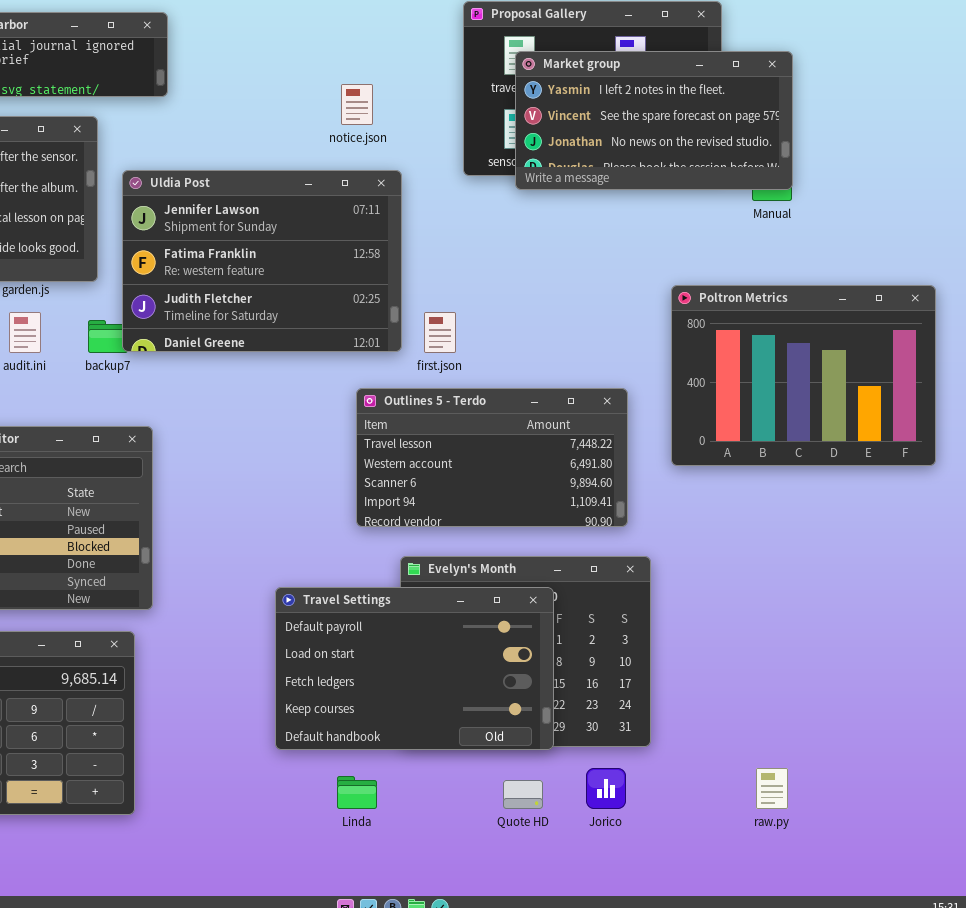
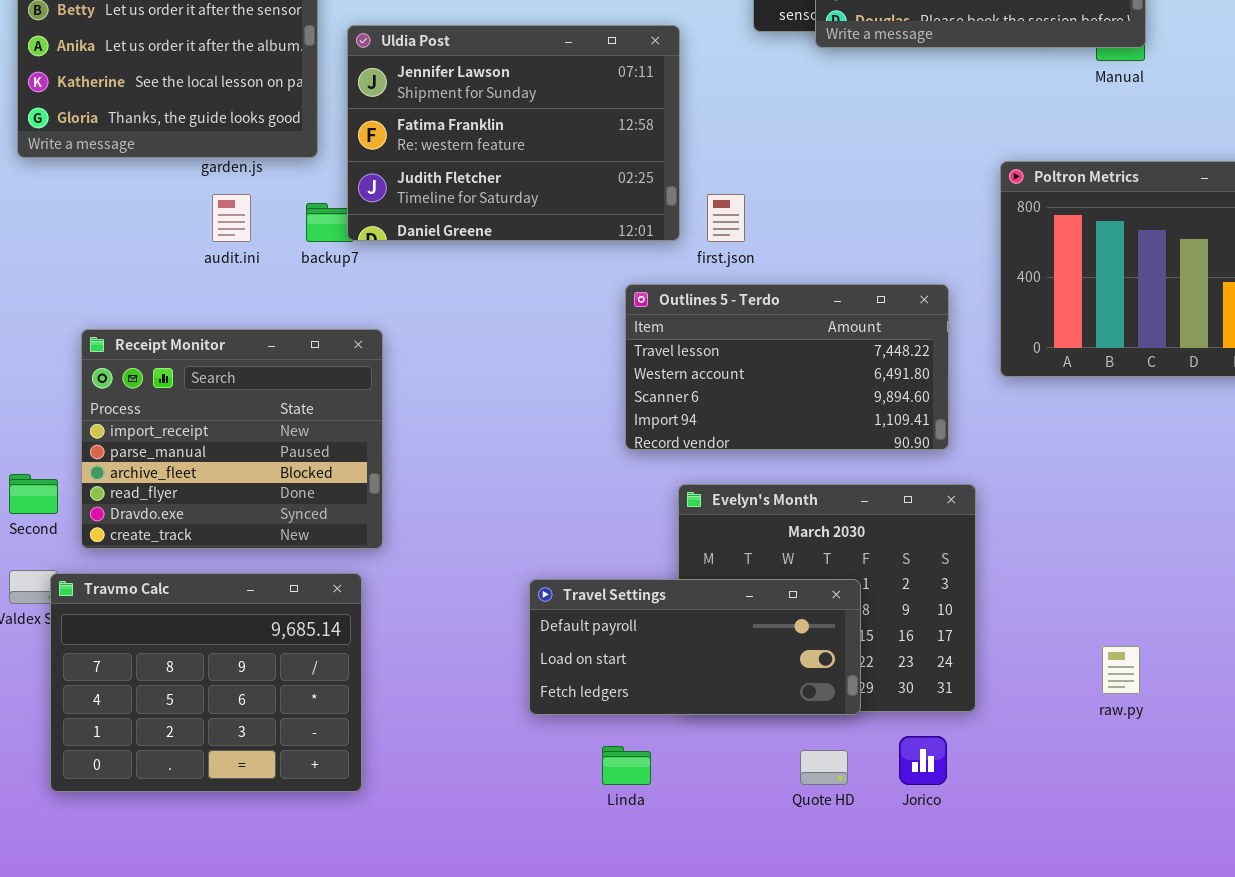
Travel Settings: [275,587,554,750] -> [529,579,861,715], resized
raw.py: [756,768,788,809] -> [1102,646,1140,694], moved

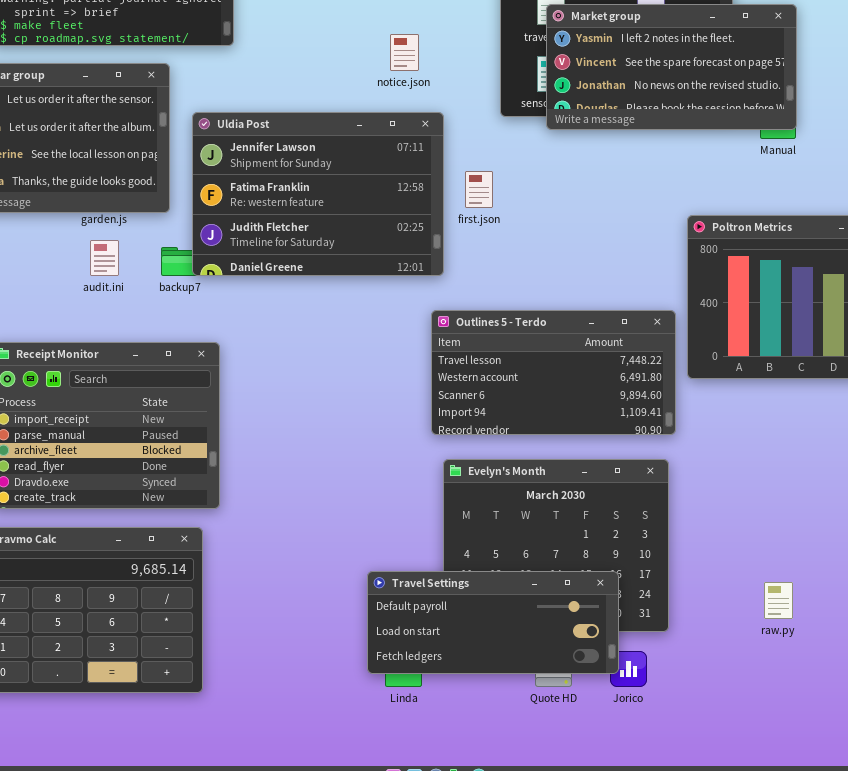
first.json: [707,194,745,242] -> [465,171,493,208], moved
Outlines 5 - Terdo: [625,284,949,450] -> [431,310,676,435], moved
Travel Settings: [529,579,861,715] -> [367,571,619,674], moved

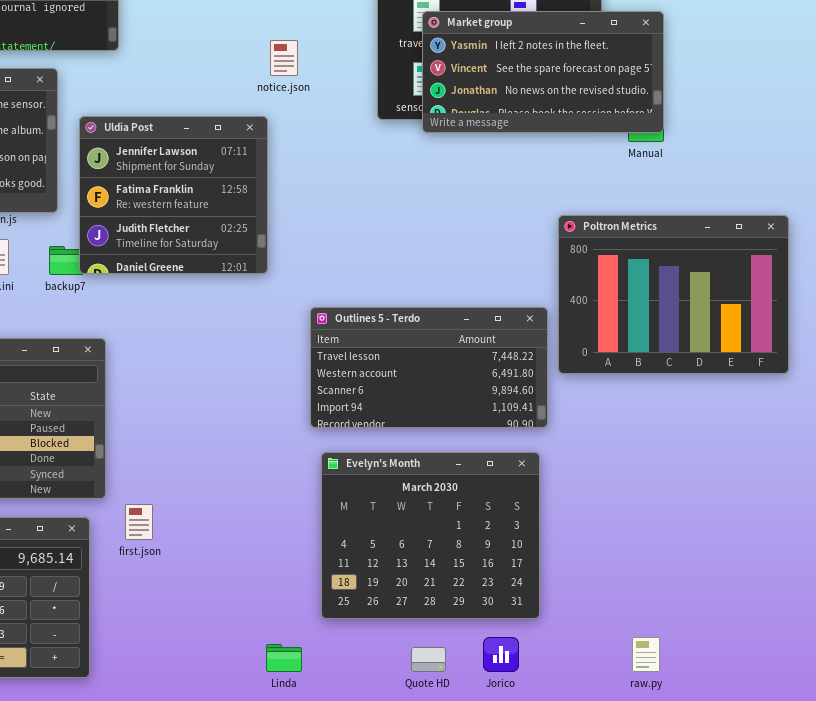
Uldia Post: [192,112,444,276] -> [79,116,268,274], resized
first.json: [465,171,493,208] -> [125,504,153,540], moved
Travel Settings: [367,571,619,674] -> none, closed
raw.py: [764,582,793,619] -> [632,637,660,672], moved

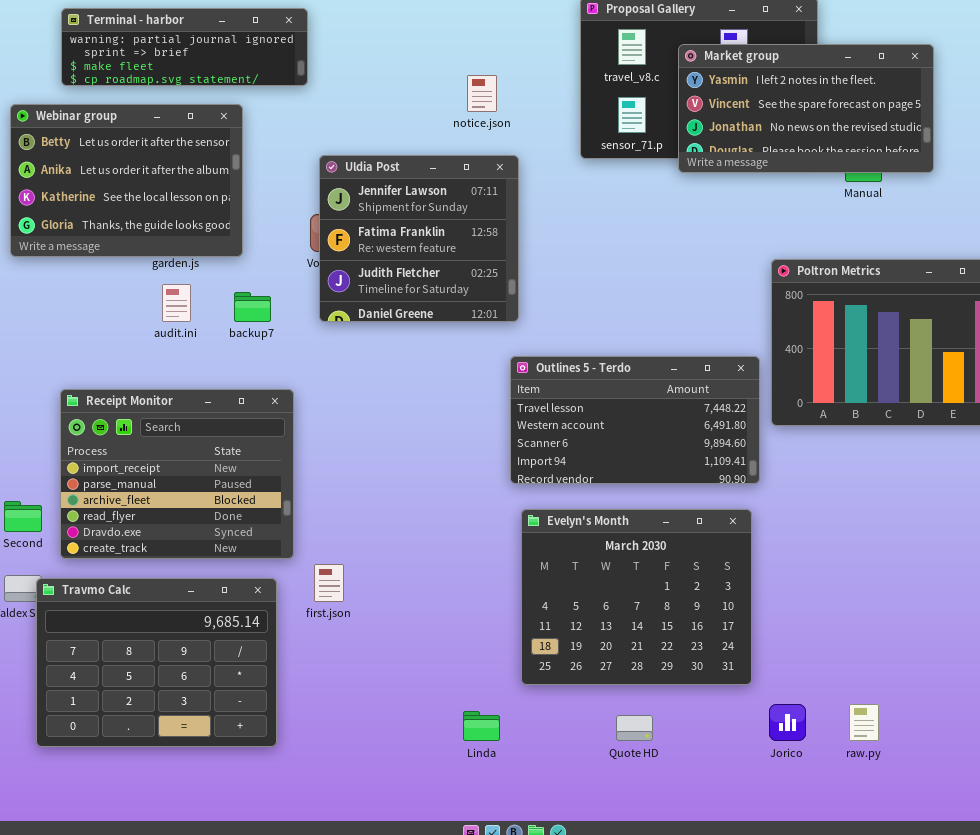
Market group: [422,11,664,133] -> [678,44,934,173], moved
Uldia Post: [79,116,268,274] -> [319,155,519,322], moved
Jorico: [483,637,519,672] -> [769,704,806,741], moved

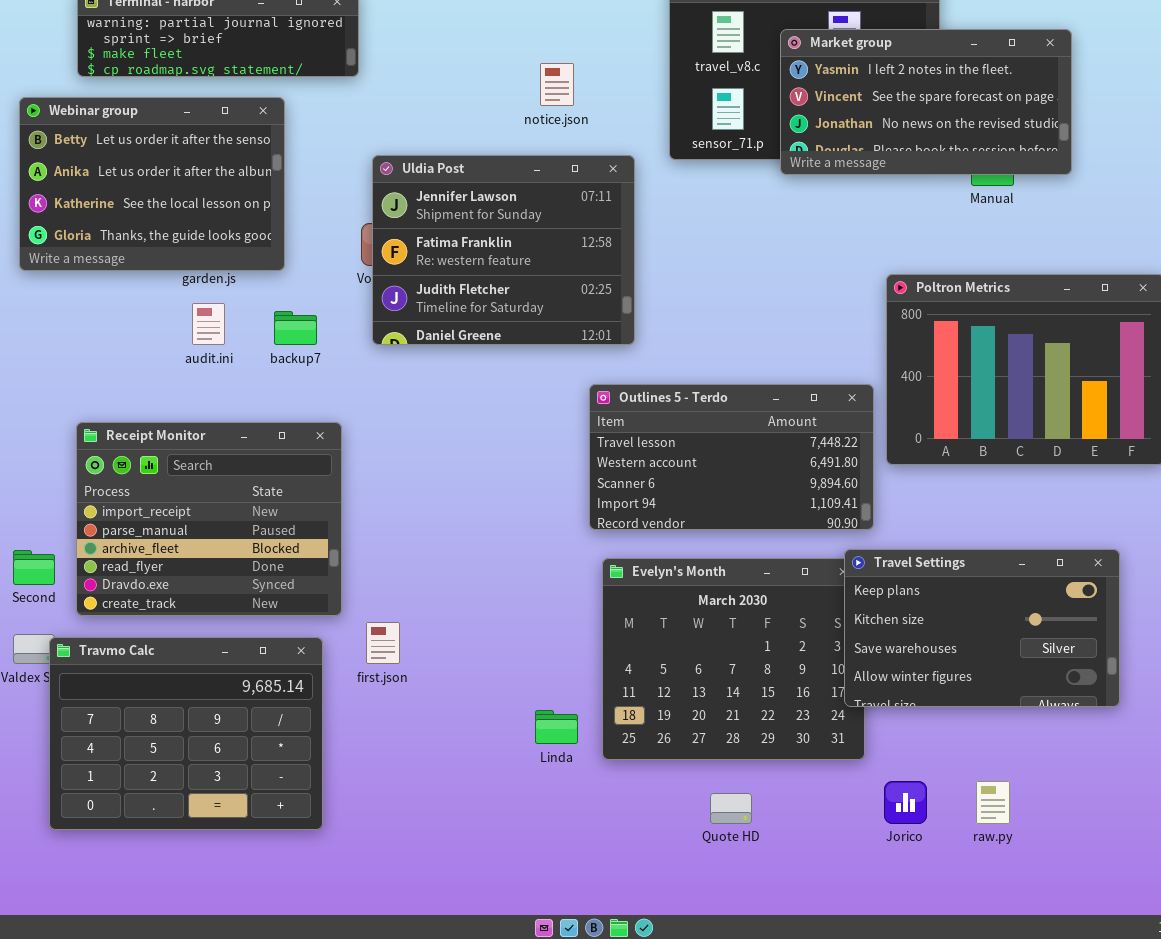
Uldia Post: [319,155,519,322] -> [372,155,635,345], resized
Travel Settings: none -> [844,549,1120,707], opened
Linda: [463,711,500,741] -> [535,710,578,744], moved

